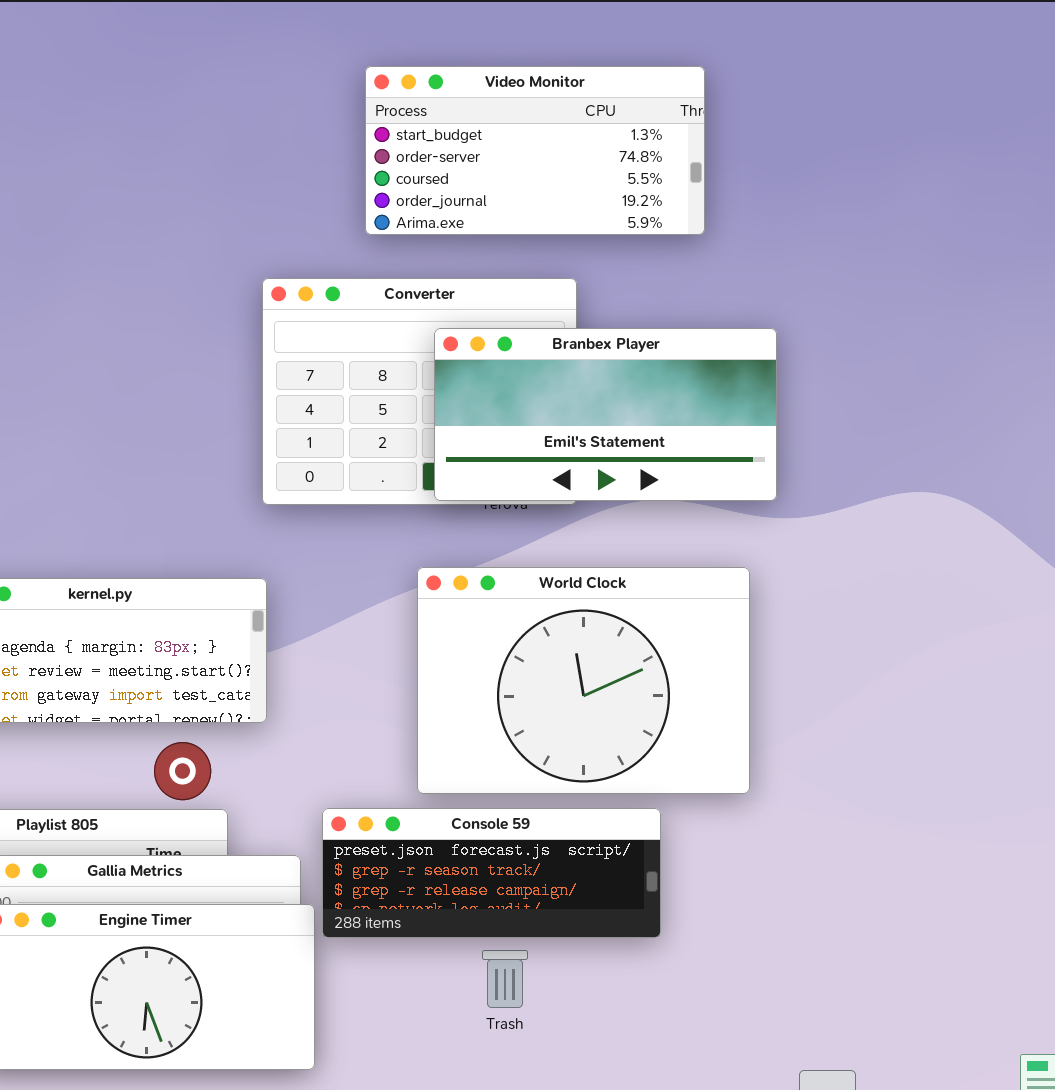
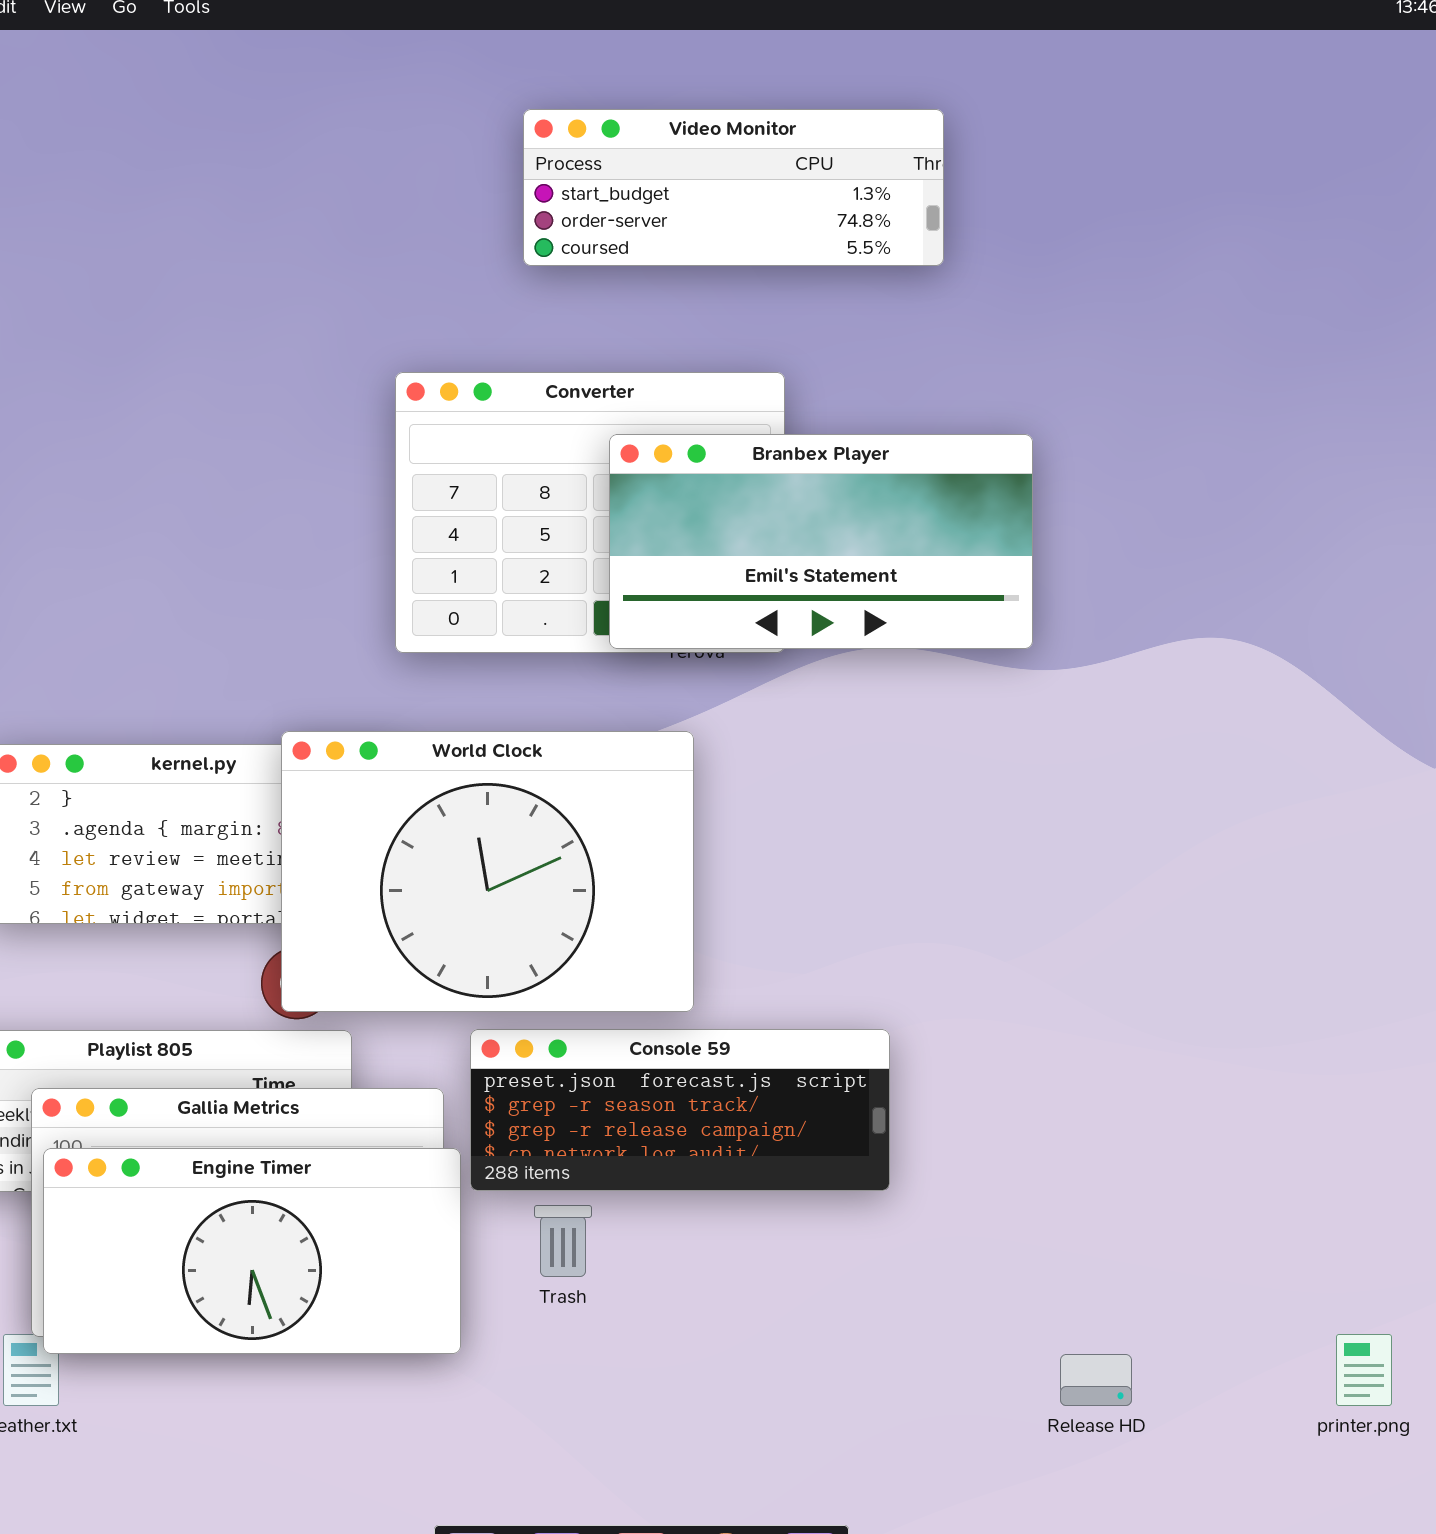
Video Monitor: [365,66,705,235] -> [523,109,944,266], resized
World Clock: [417,567,750,794] -> [281,731,694,1012], moved
Trash: [482,950,528,1008] -> [534,1205,592,1277], moved

